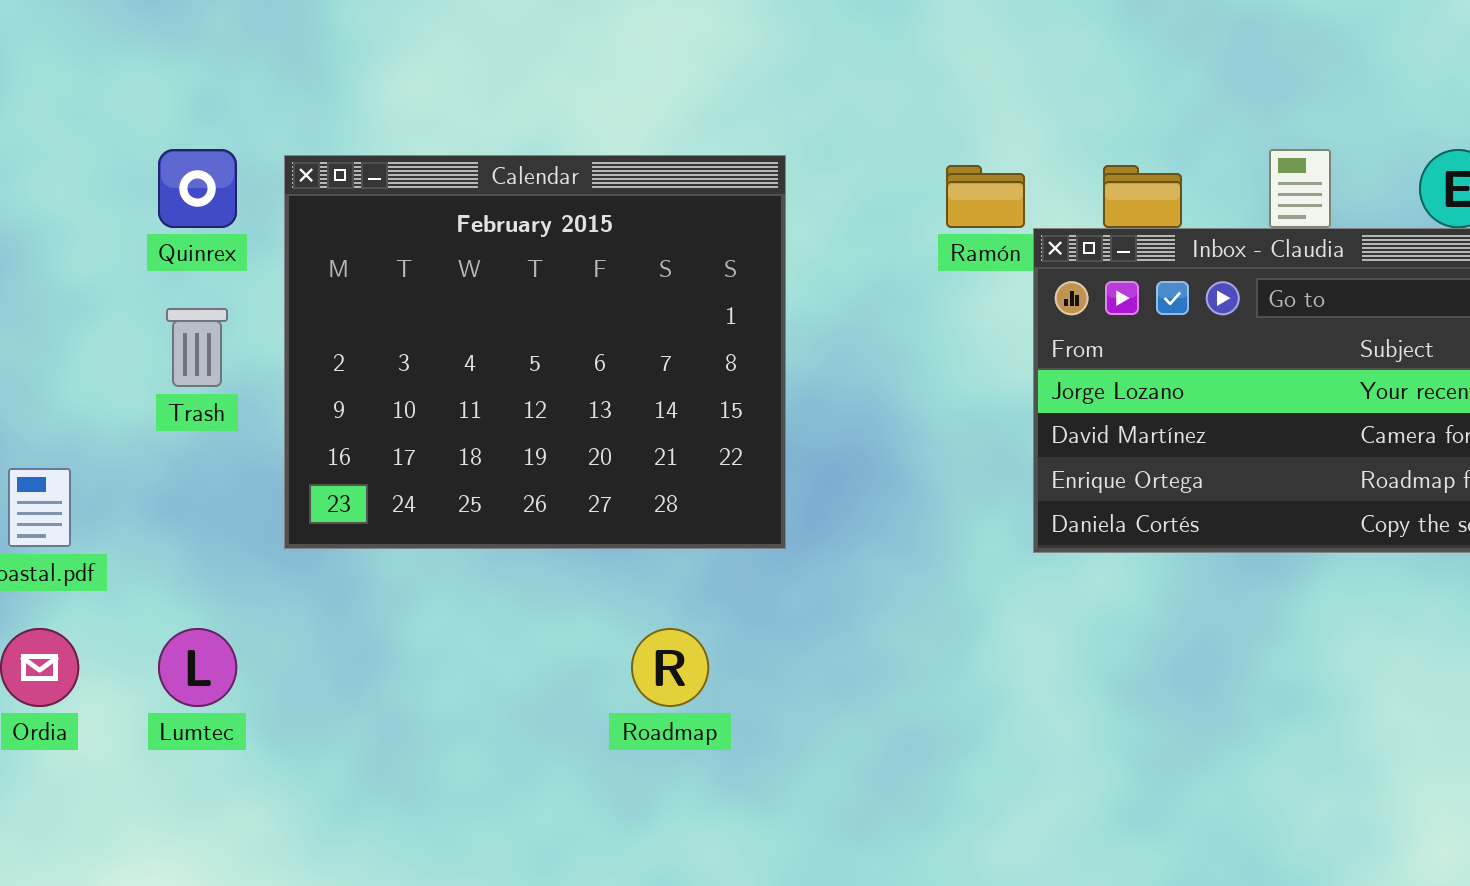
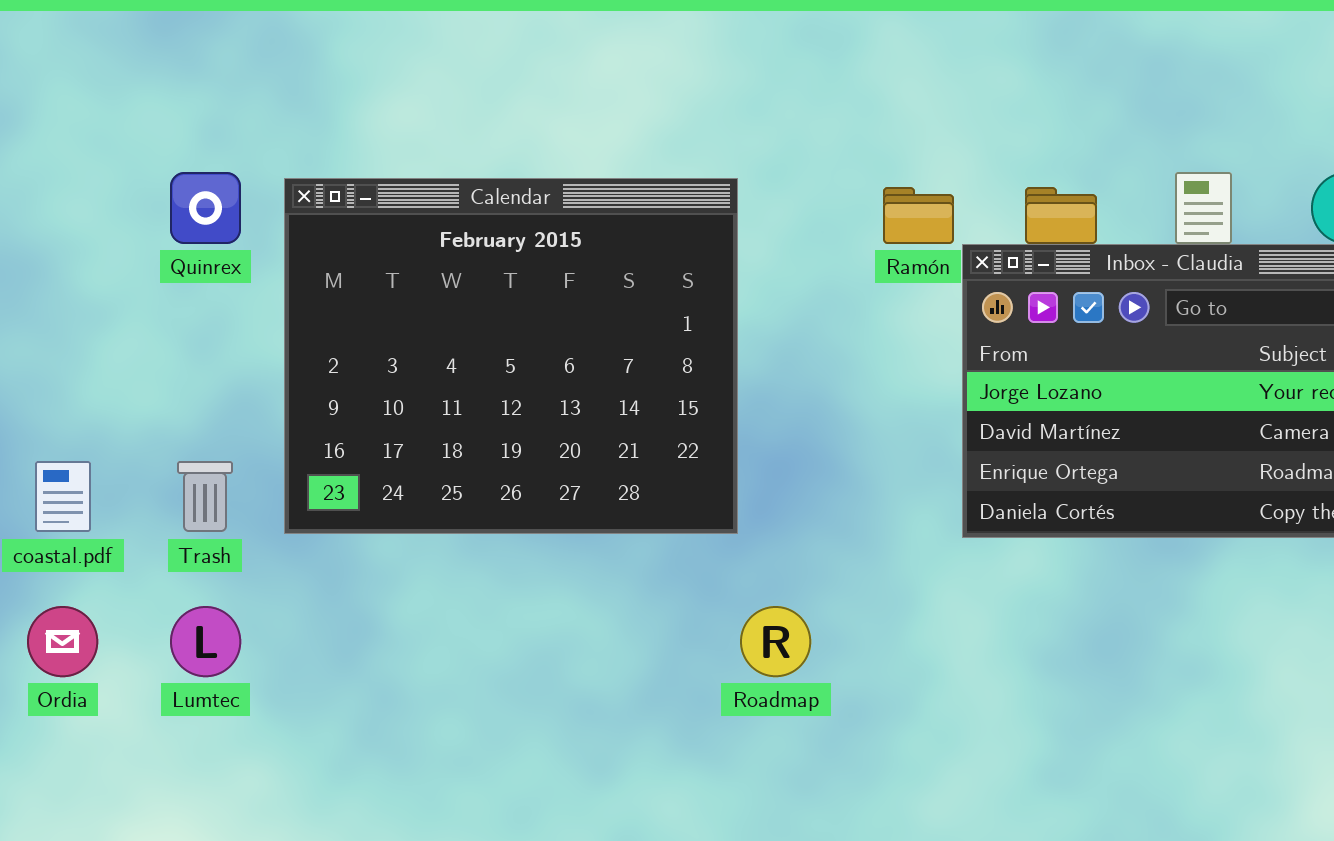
Trash: [166,308,228,387] -> [177,461,233,532], moved
Roadmap: [631,628,709,707] -> [740,606,811,677], moved

